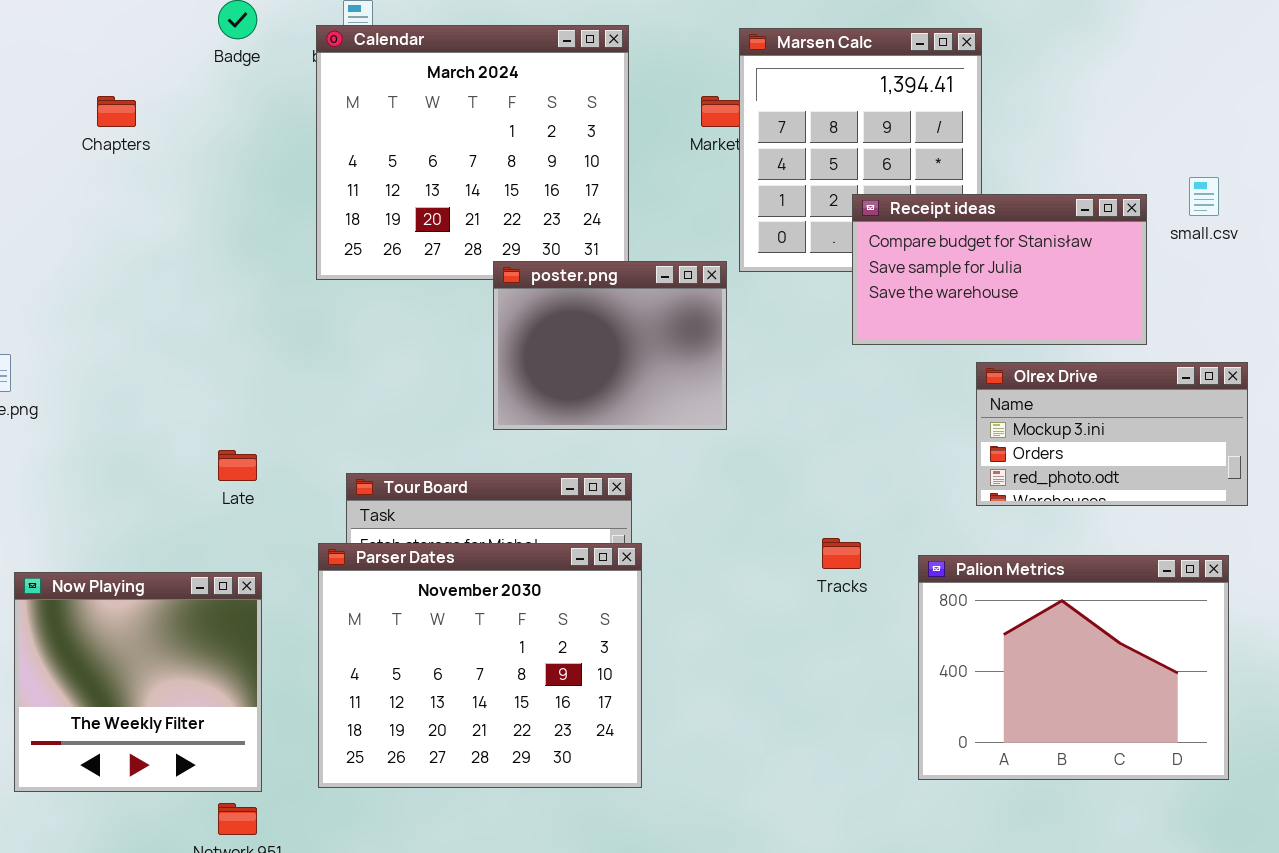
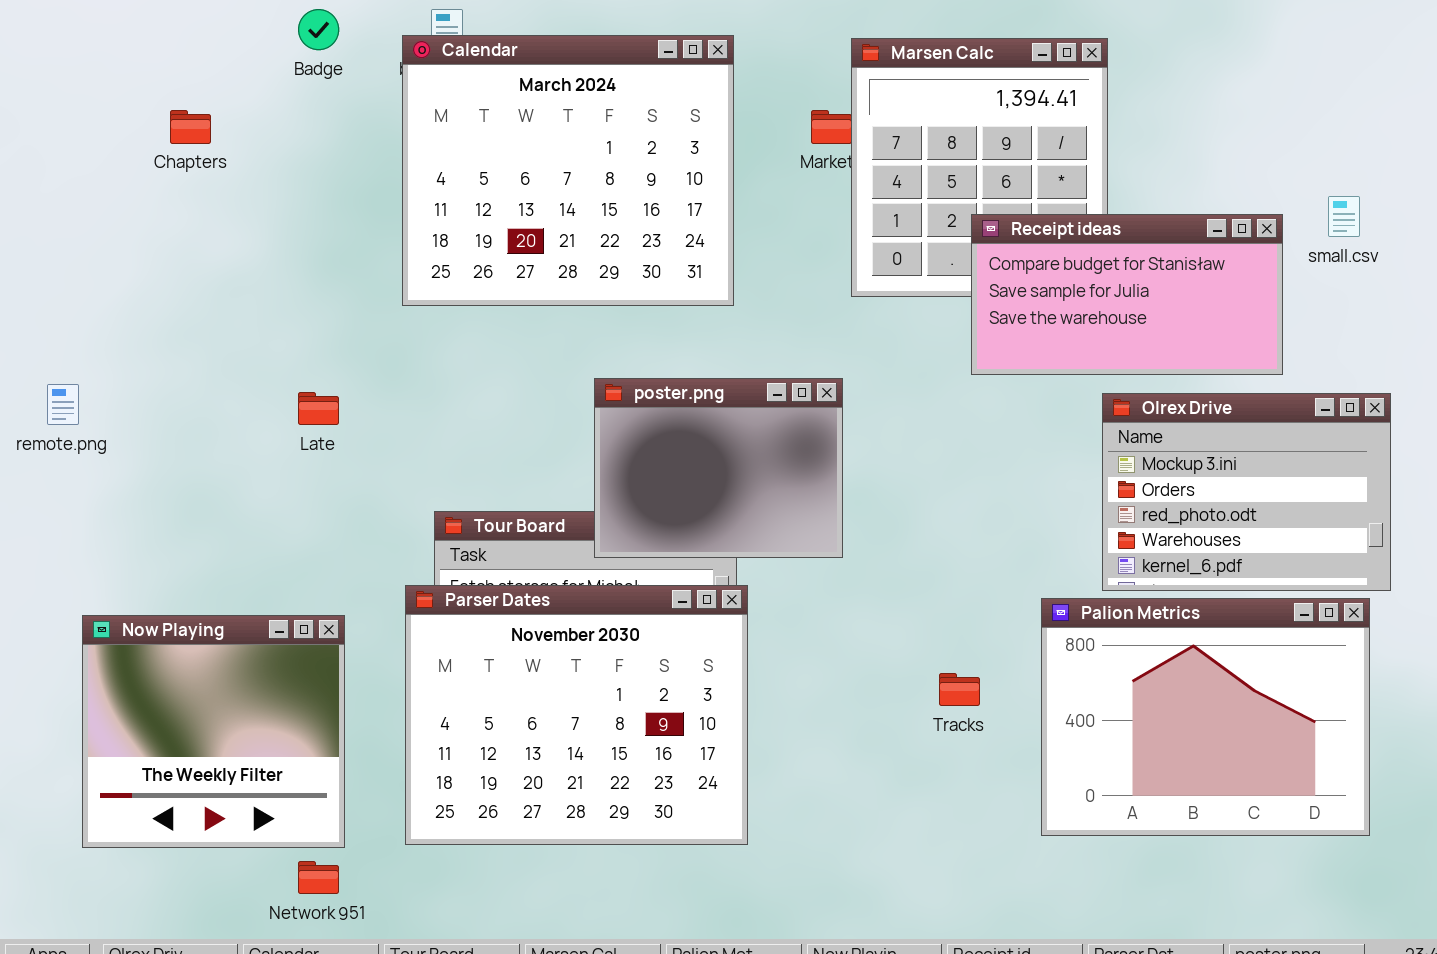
poster.png: [493,261,727,430] -> [594,378,843,558], moved
Olrex Drive: [976,362,1248,506] -> [1102,393,1391,591], resized
Late: [218,450,257,481] -> [298,392,339,425], moved
Tracks: [822,538,861,569] -> [939,673,980,706], moved

